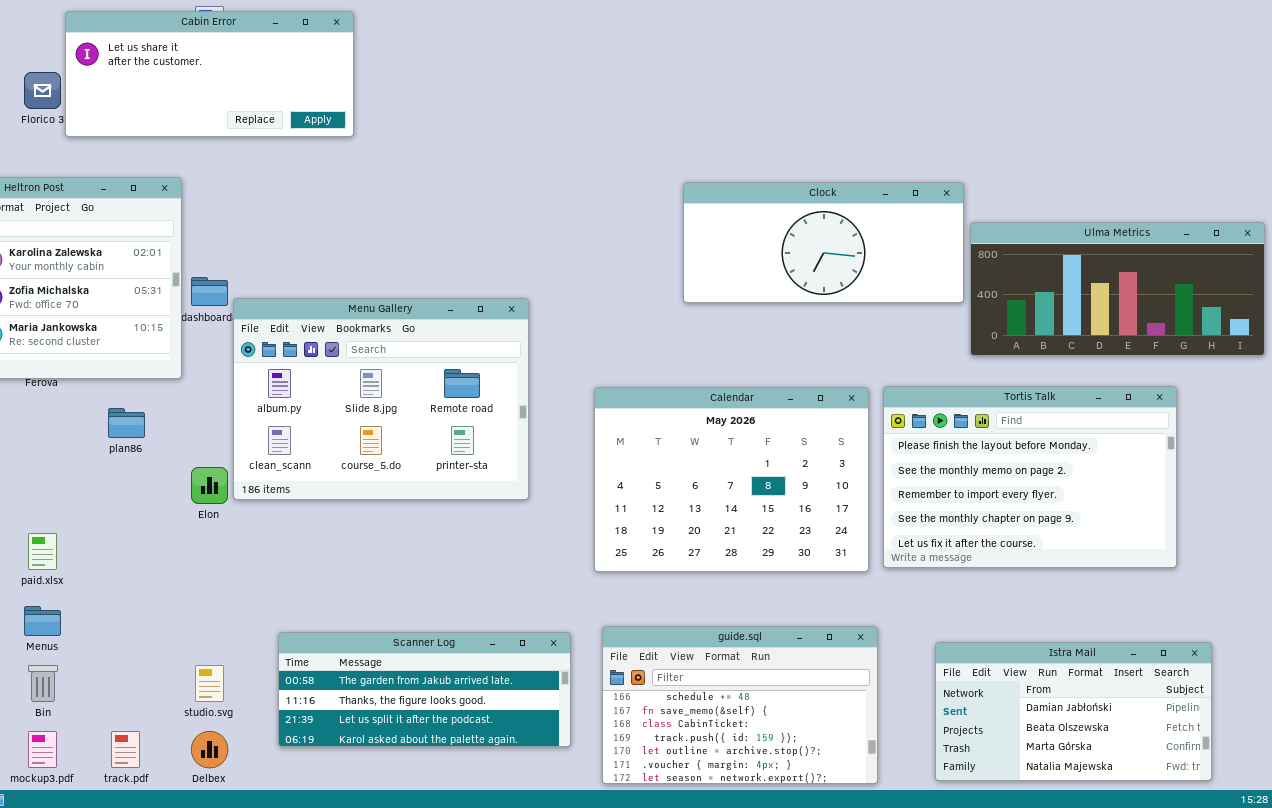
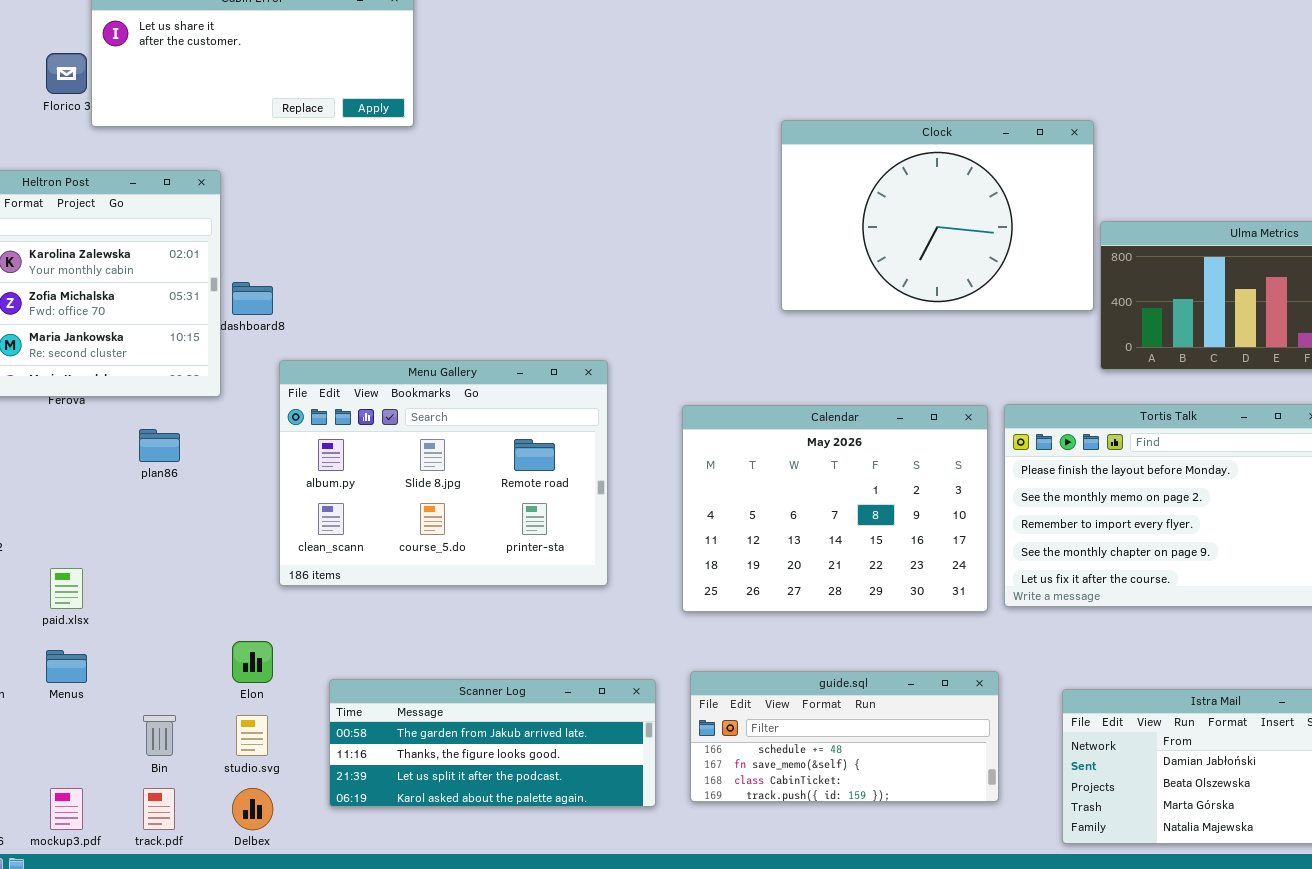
Clock: [683,182,964,303] -> [781,120,1094,311], resized
Menu Gallery: [233,298,529,500] -> [279,360,608,586], moved
Elon: [191,467,228,504] -> [232,641,273,683], moved
guide.sql: [602,626,878,784] -> [690,671,999,802], resized
Bin: [28,665,58,702] -> [143,715,176,756], moved

